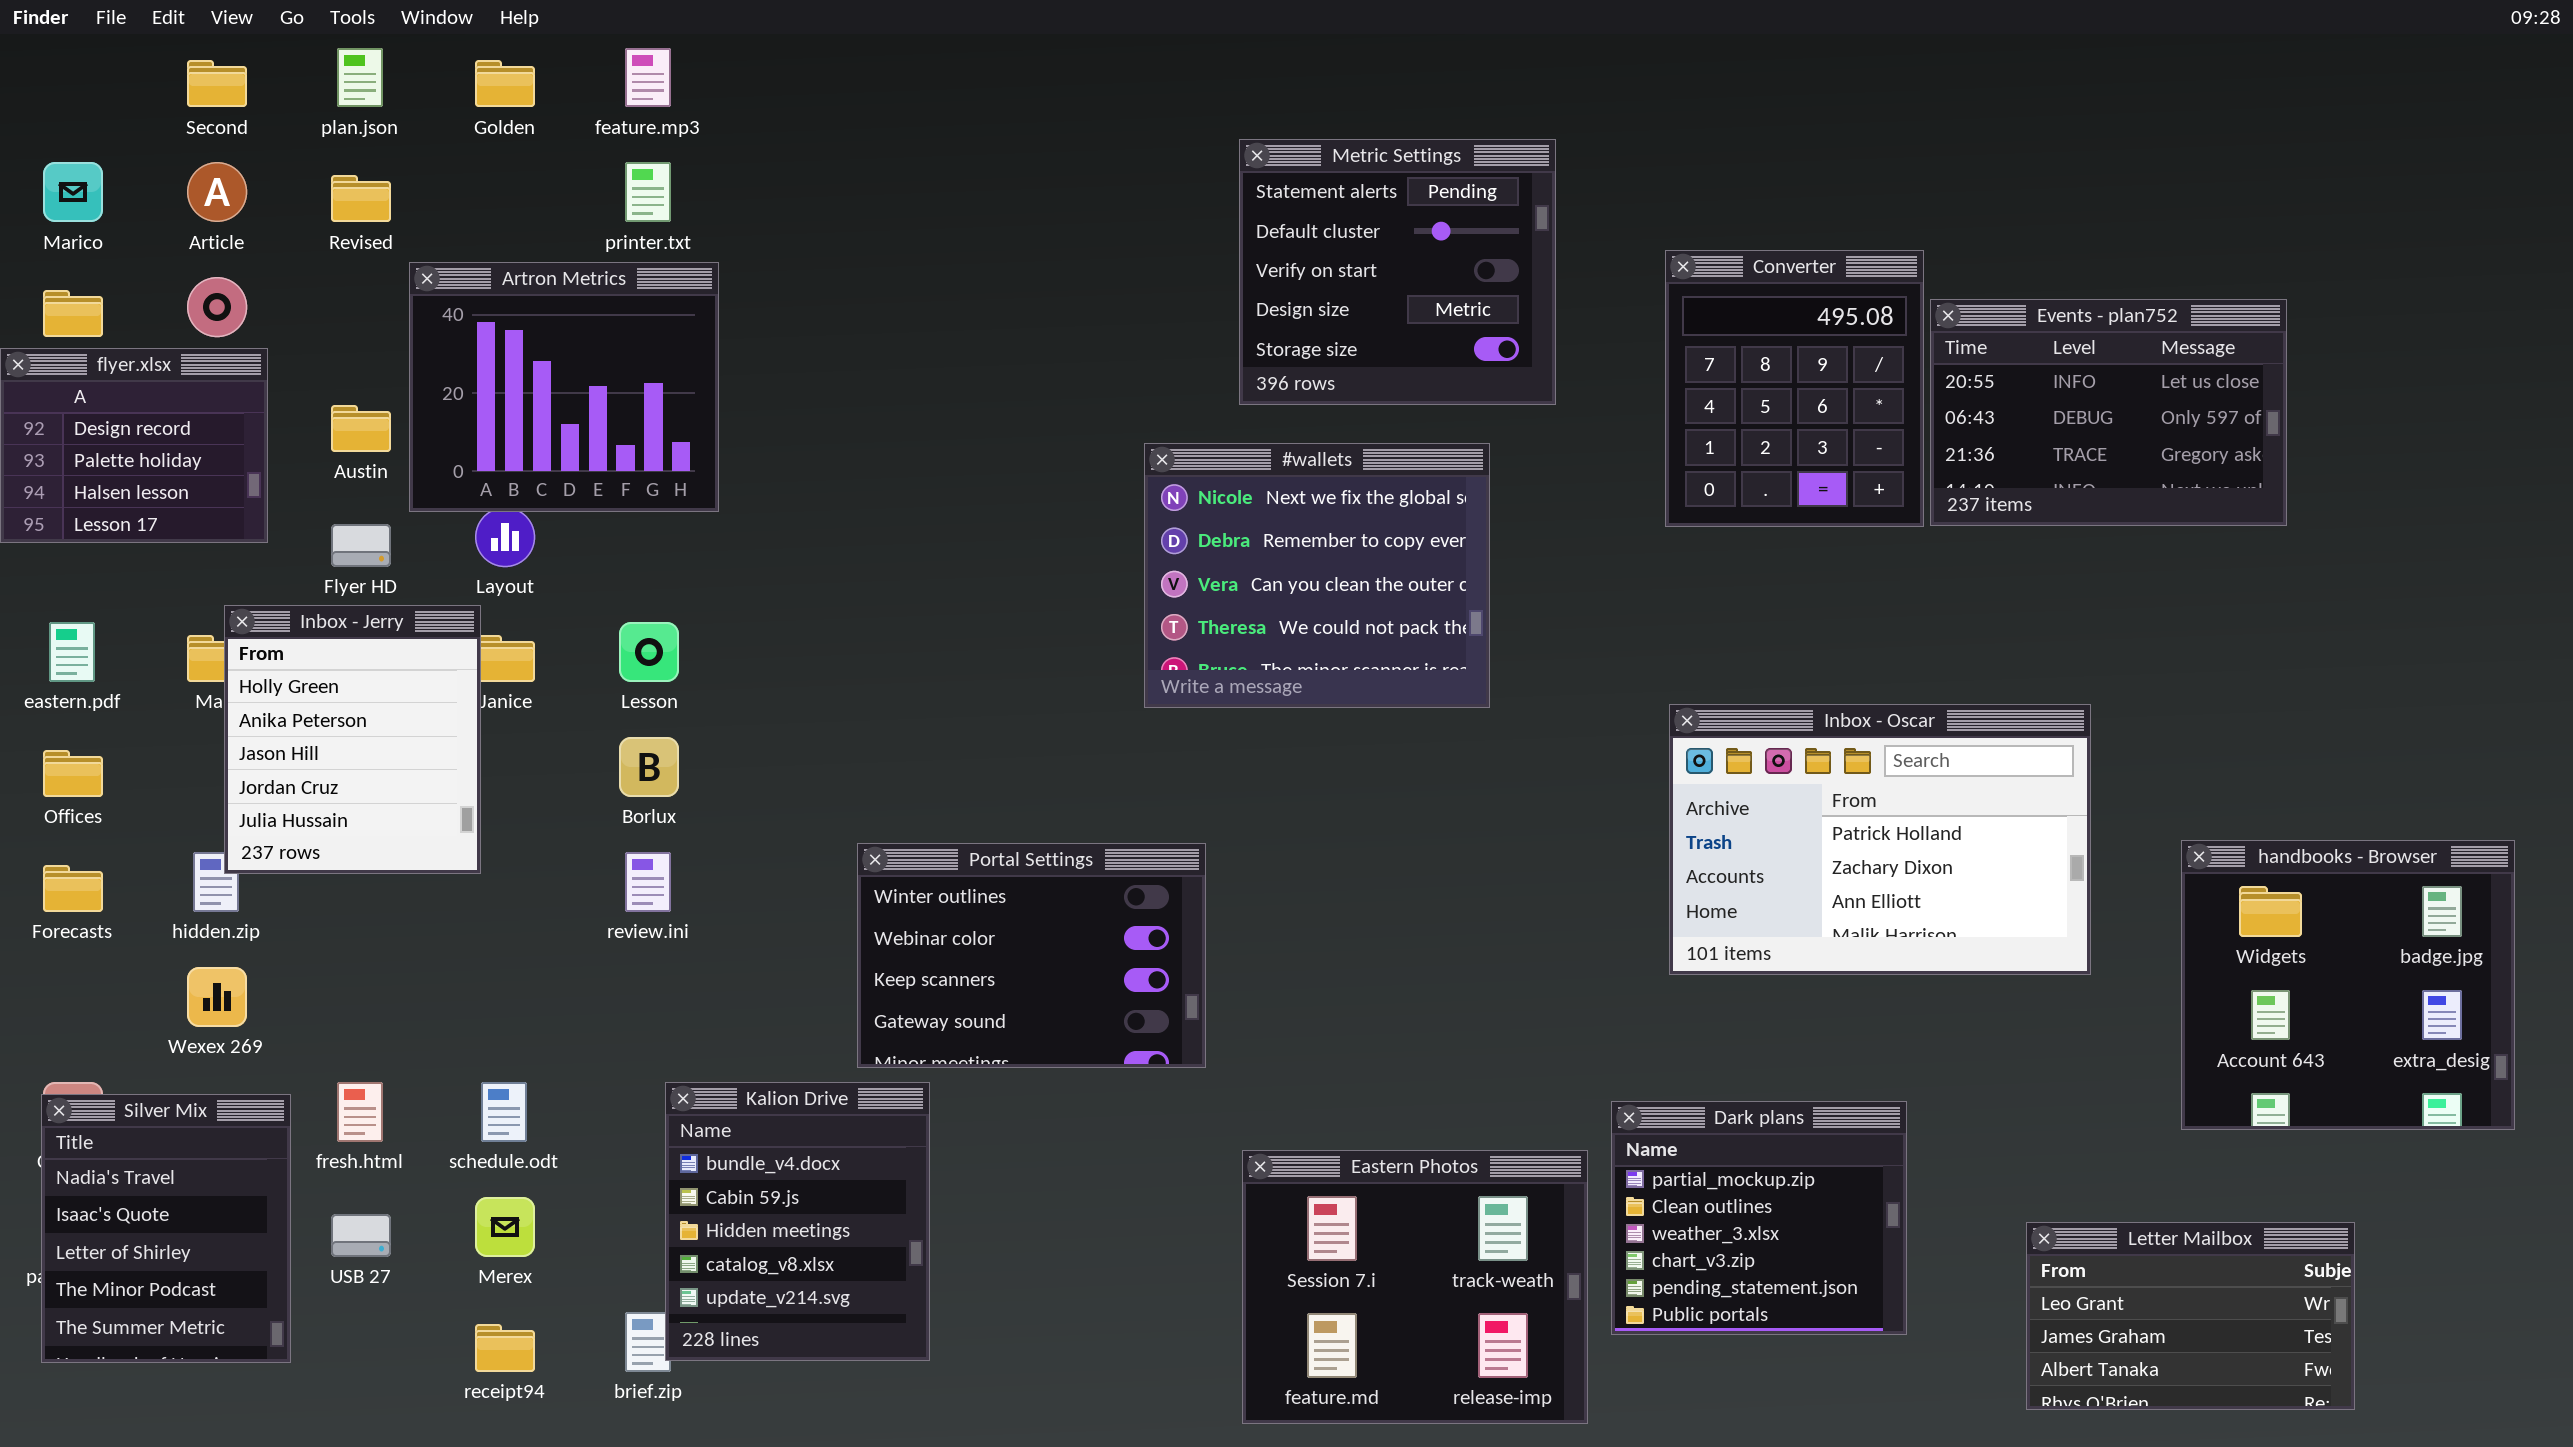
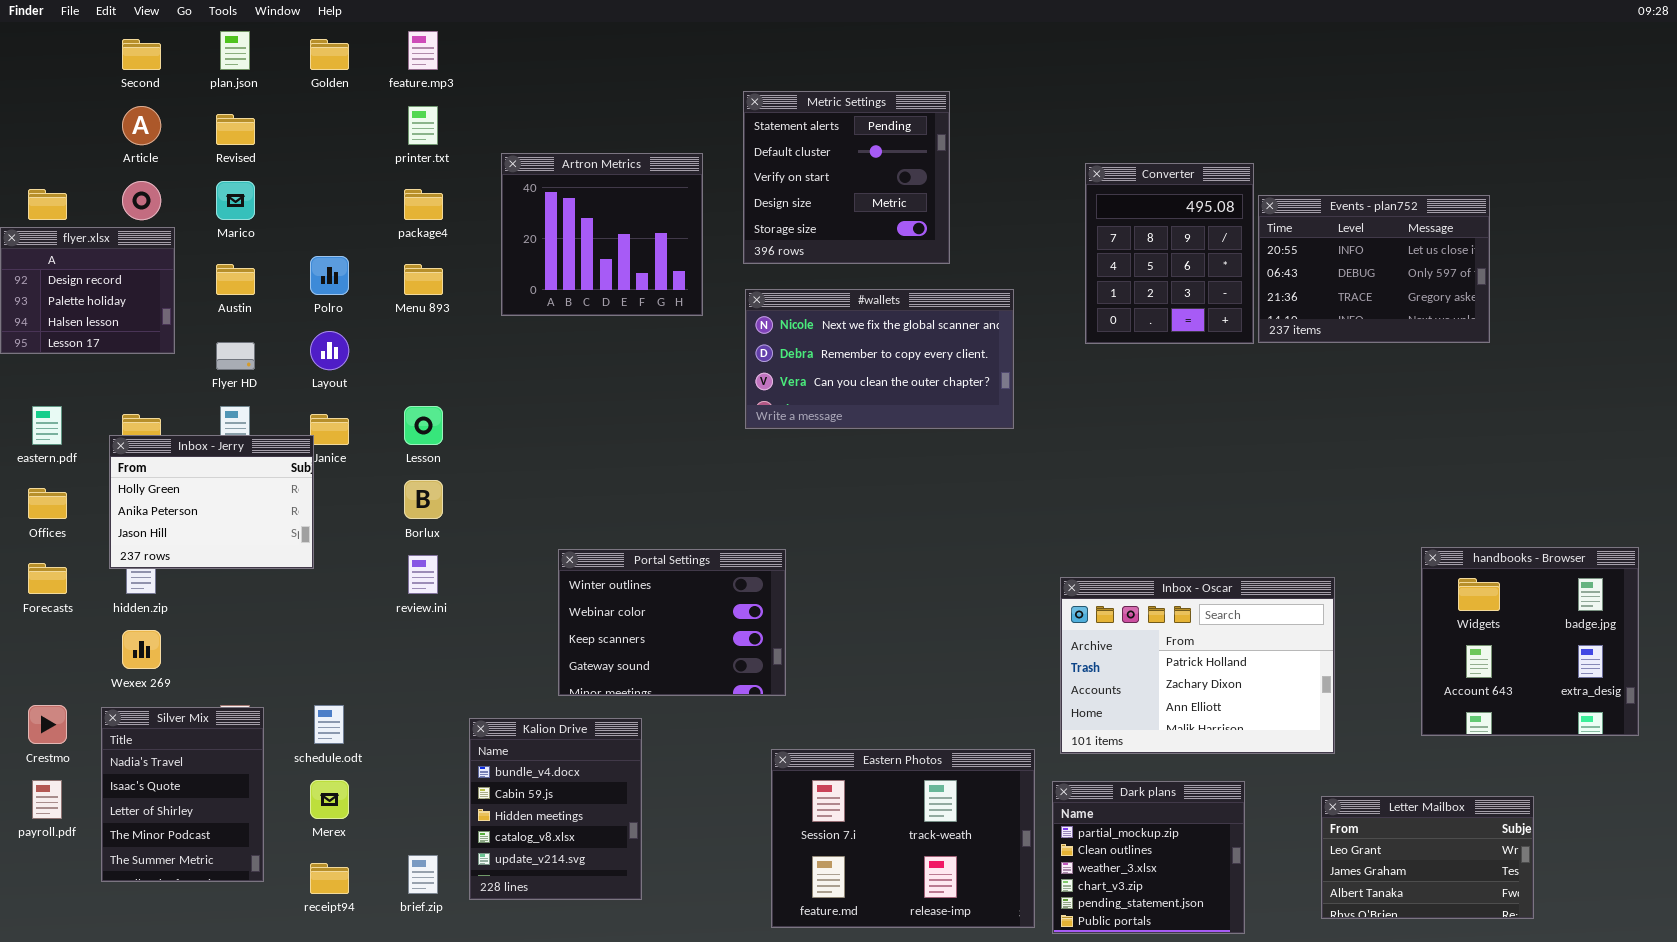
Metric Settings: [1239,139,1556,405] -> [743,91,950,264], moved
Marico: [43,162,103,222] -> [216,181,255,220], moved
Artron Metrics: [409,262,719,512] -> [501,153,703,316], moved
#wallets: [1144,443,1490,708] -> [745,289,1014,429], resized
Inbox - Jerry: [224,605,481,874] -> [109,435,314,569], resized
Inbox - Oscar: [1669,704,2091,975] -> [1060,577,1335,754], moved
Kalion Drive: [665,1082,930,1361] -> [469,718,642,900], moved
Silver Mix: [41,1094,291,1363] -> [101,707,264,882], moved
Dark plans: [1611,1101,1907,1335] -> [1052,781,1245,934], moved
Eastern Photos: [1242,1150,1588,1424] -> [771,749,1035,928], resized

